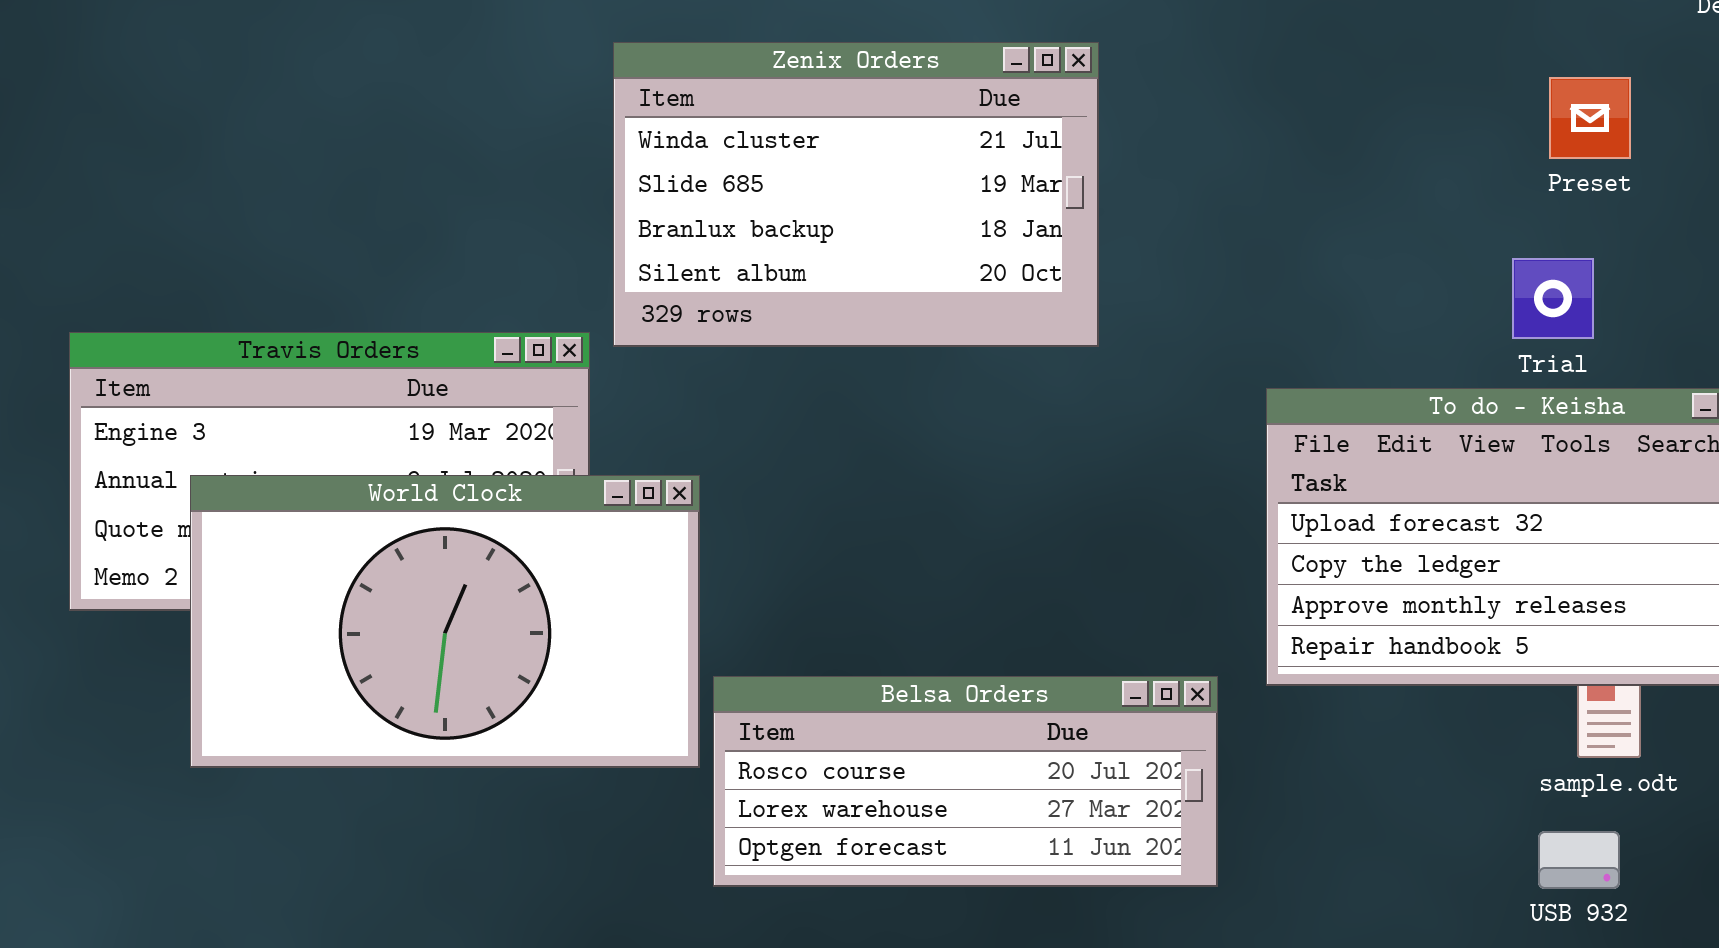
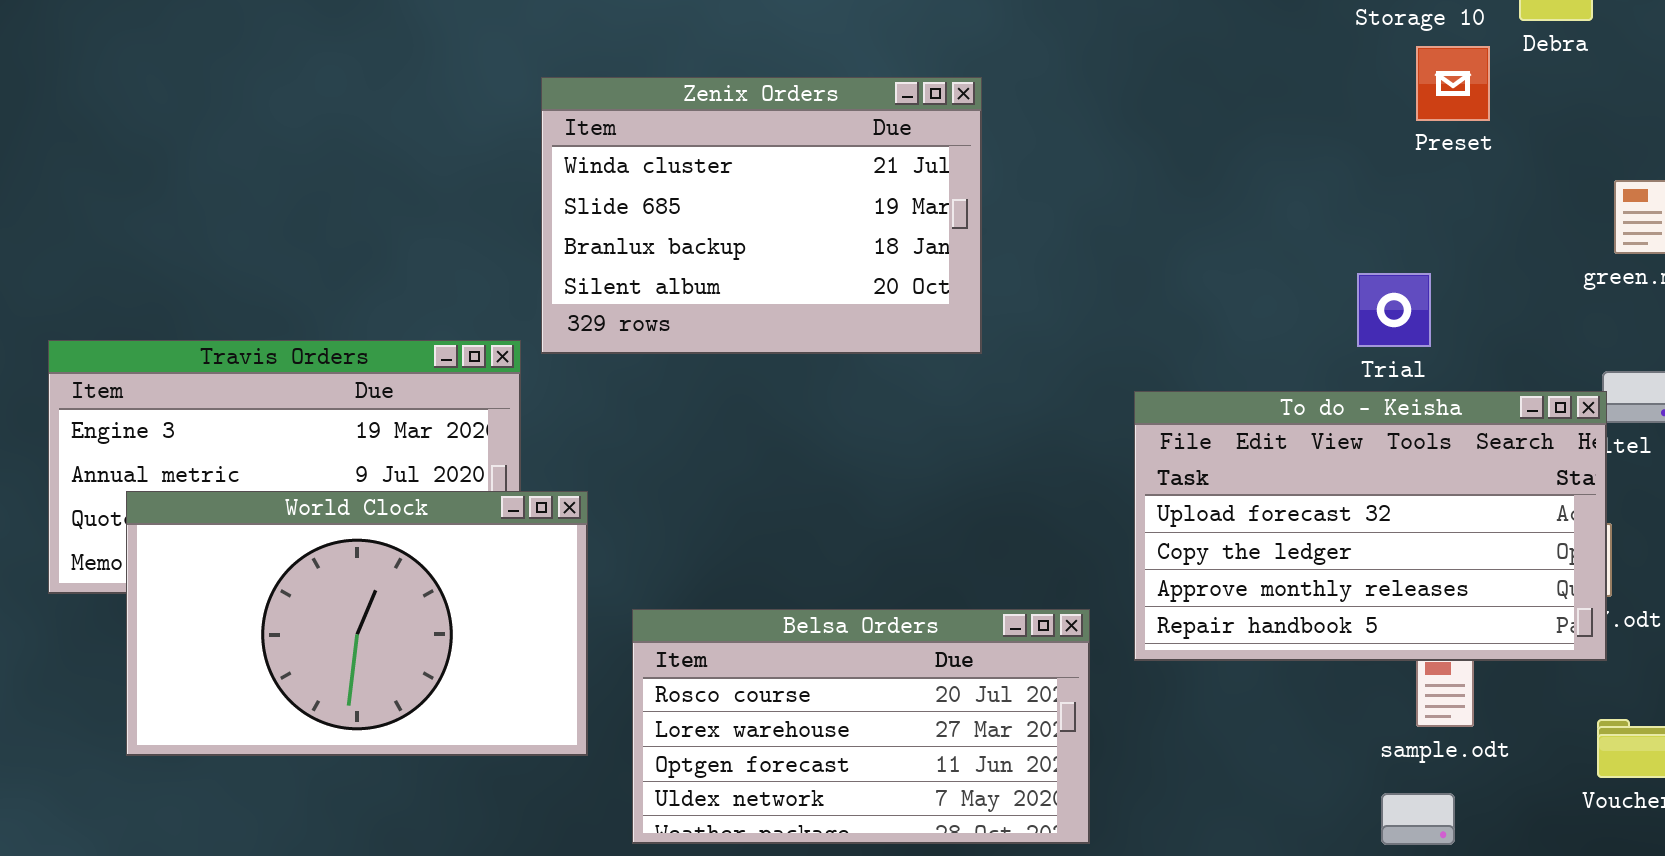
Preset: [1549,77,1631,159] -> [1416,46,1490,121], moved
World Clock: [190,475,700,768] -> [126,491,588,756], moved
Belsa Orders: [713,676,1218,887] -> [632,609,1090,844], resized

